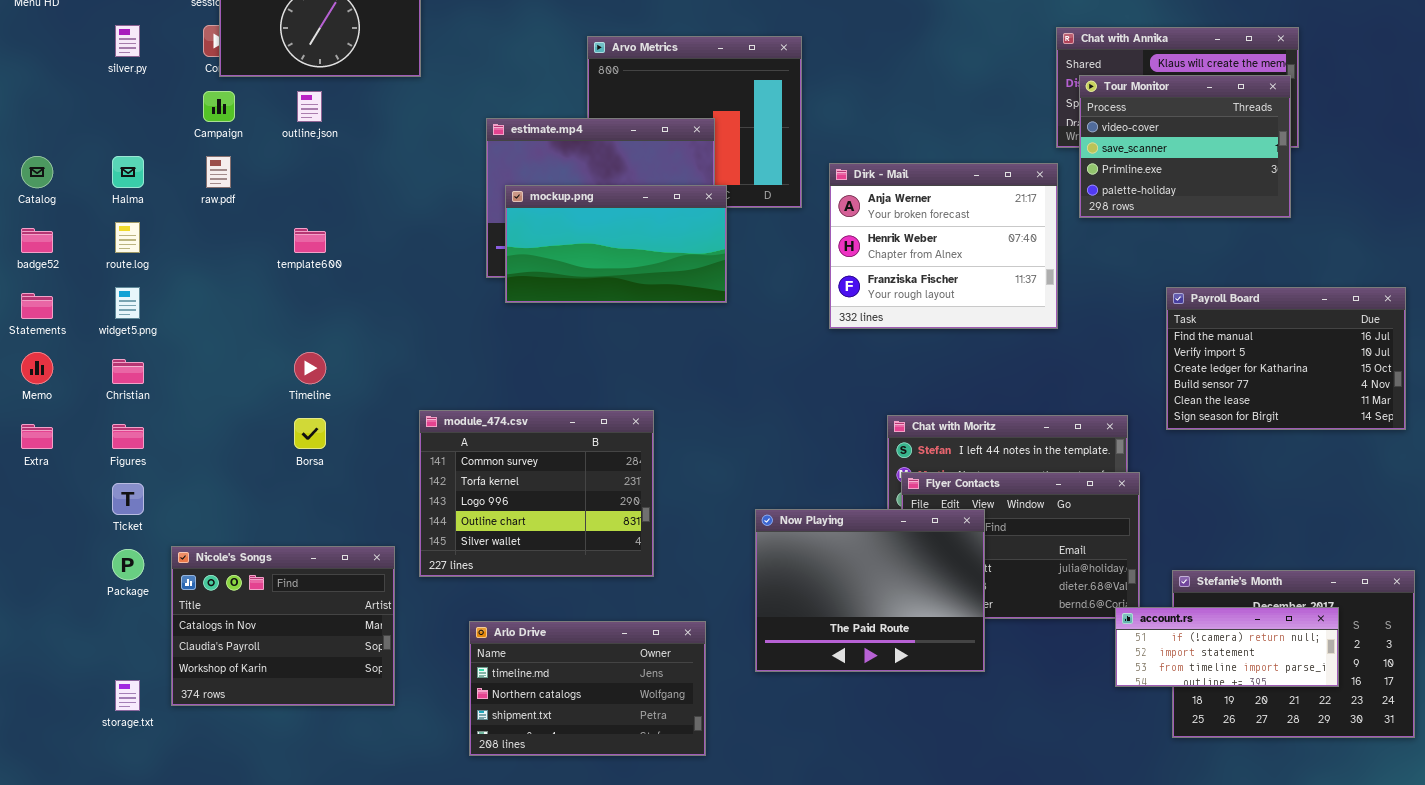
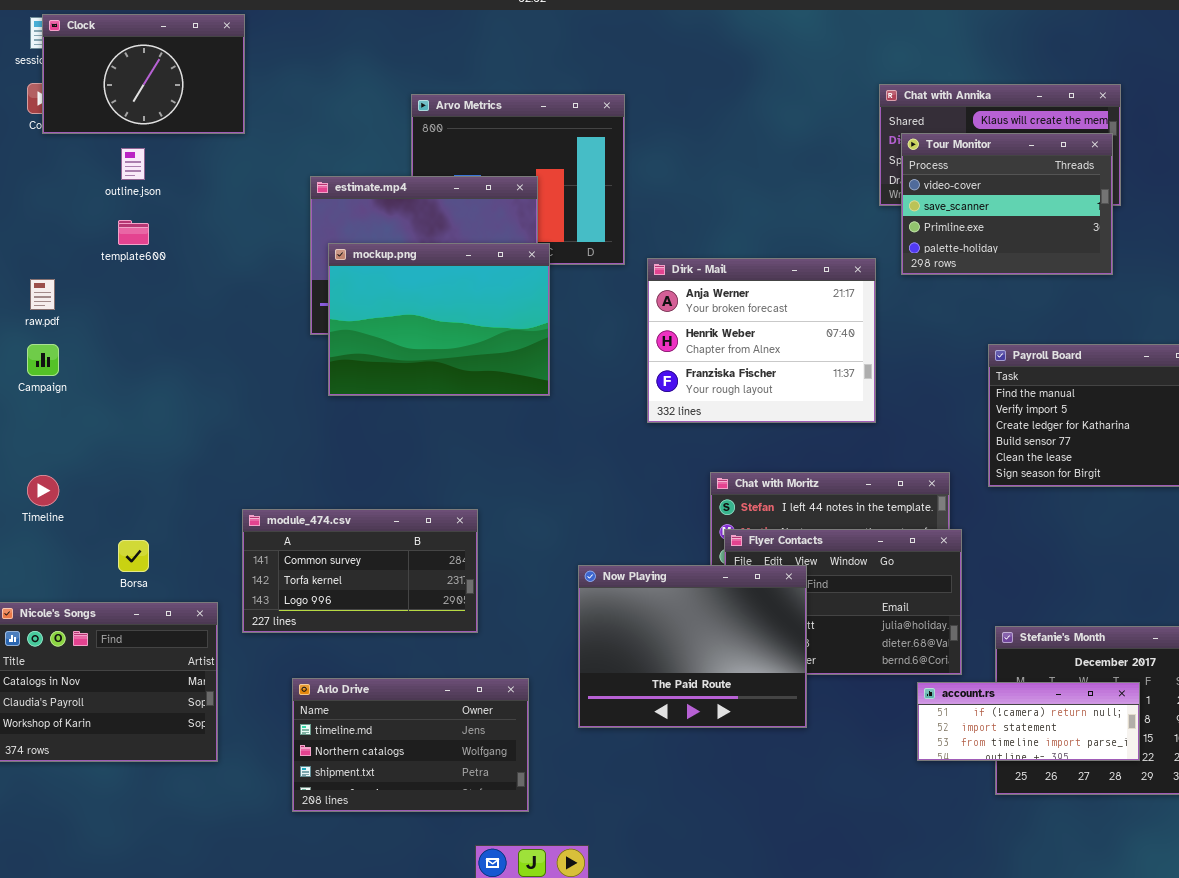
Campaign: [203,91,235,122] -> [27,344,59,376], moved
raw.pdf: [206,156,231,188] -> [30,279,55,310], moved
Dirk - Mail: [829,163,1058,329] -> [647,258,876,423], moved
mockup.png: [505,185,727,303] -> [328,243,550,396], resized
template600: [294,228,326,253] -> [118,220,149,245], moved
Timeline: [294,352,326,384] -> [27,475,59,506], moved
module_474.csv: [419,410,654,577] -> [242,509,478,633], resized
Borsa: [294,418,326,449] -> [118,540,149,572], moved
account.rs: [1115,607,1339,687] -> [917,682,1140,761], moved

